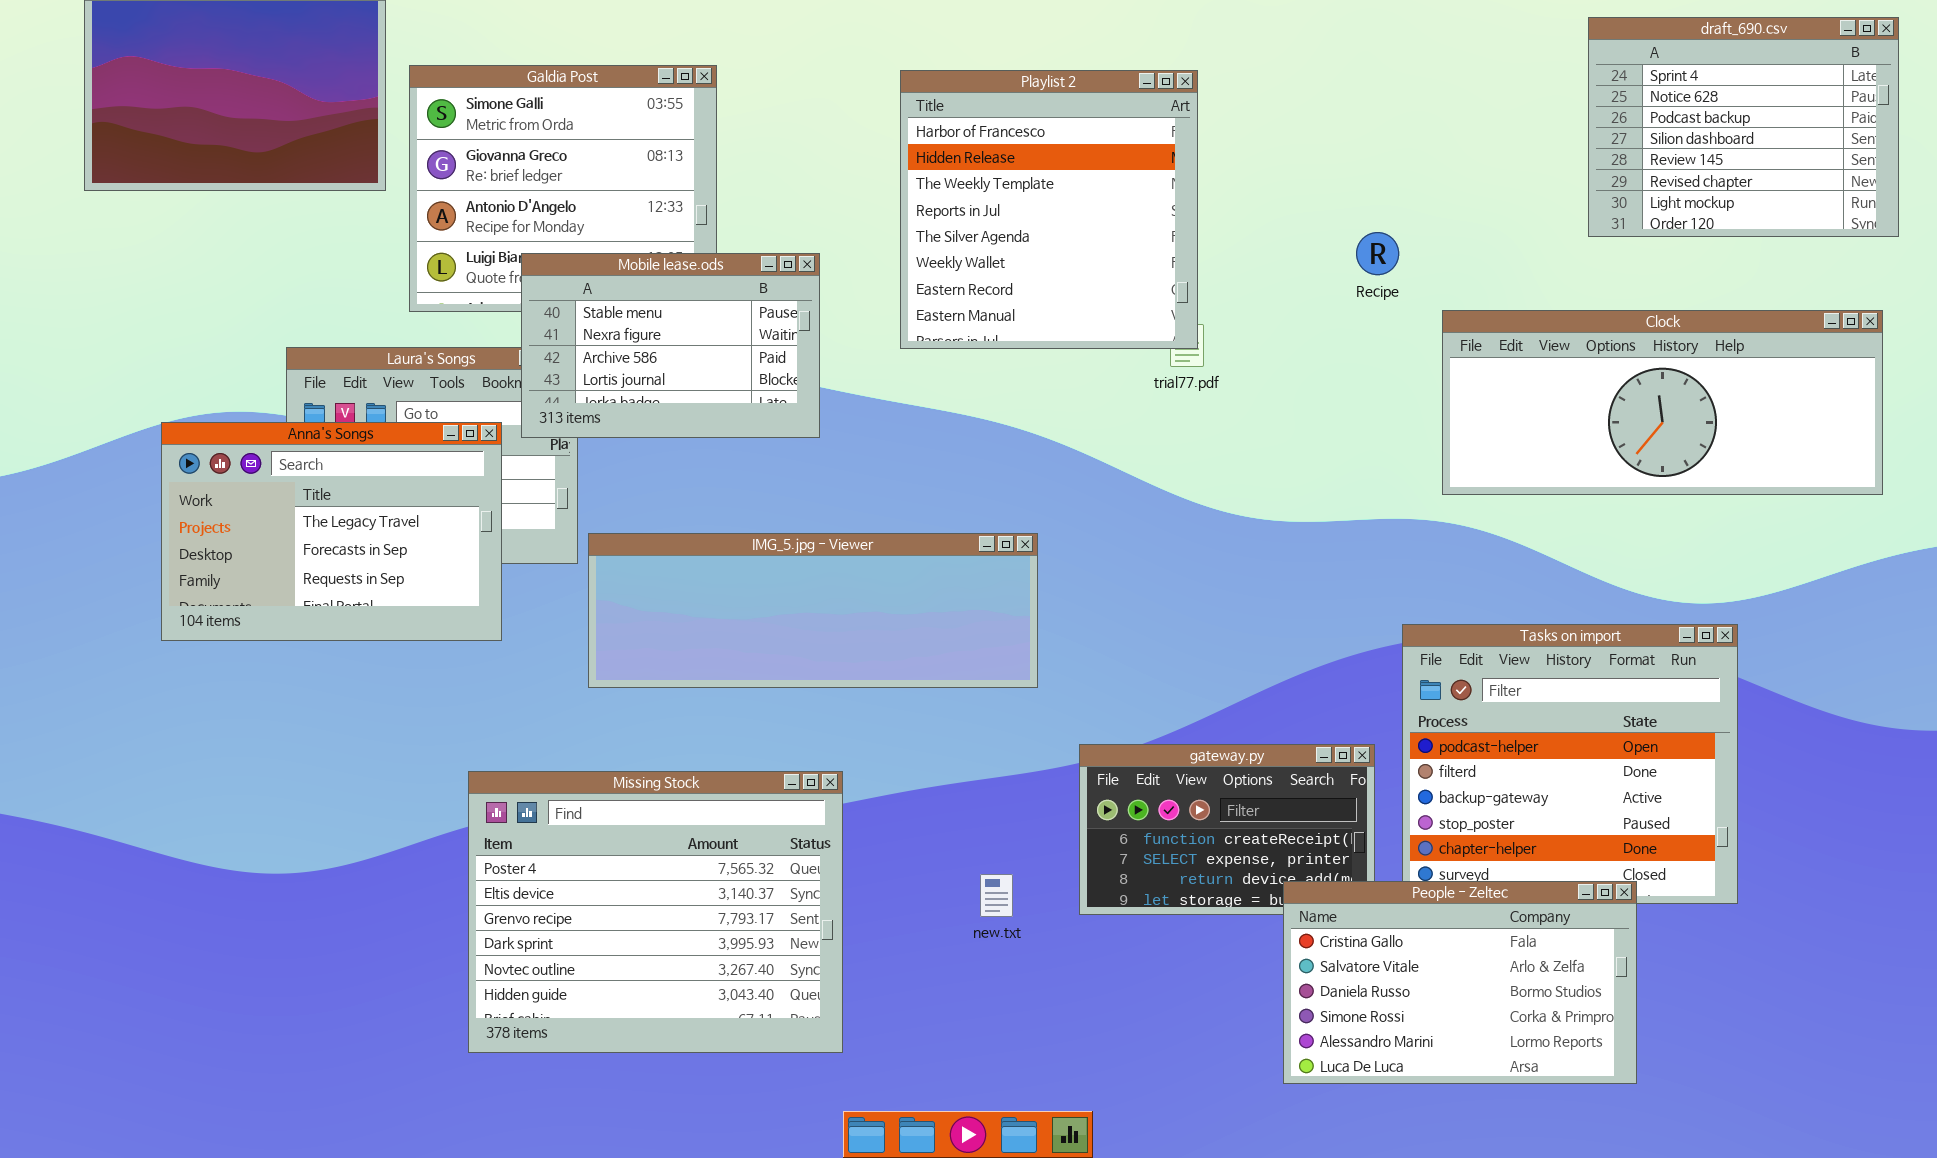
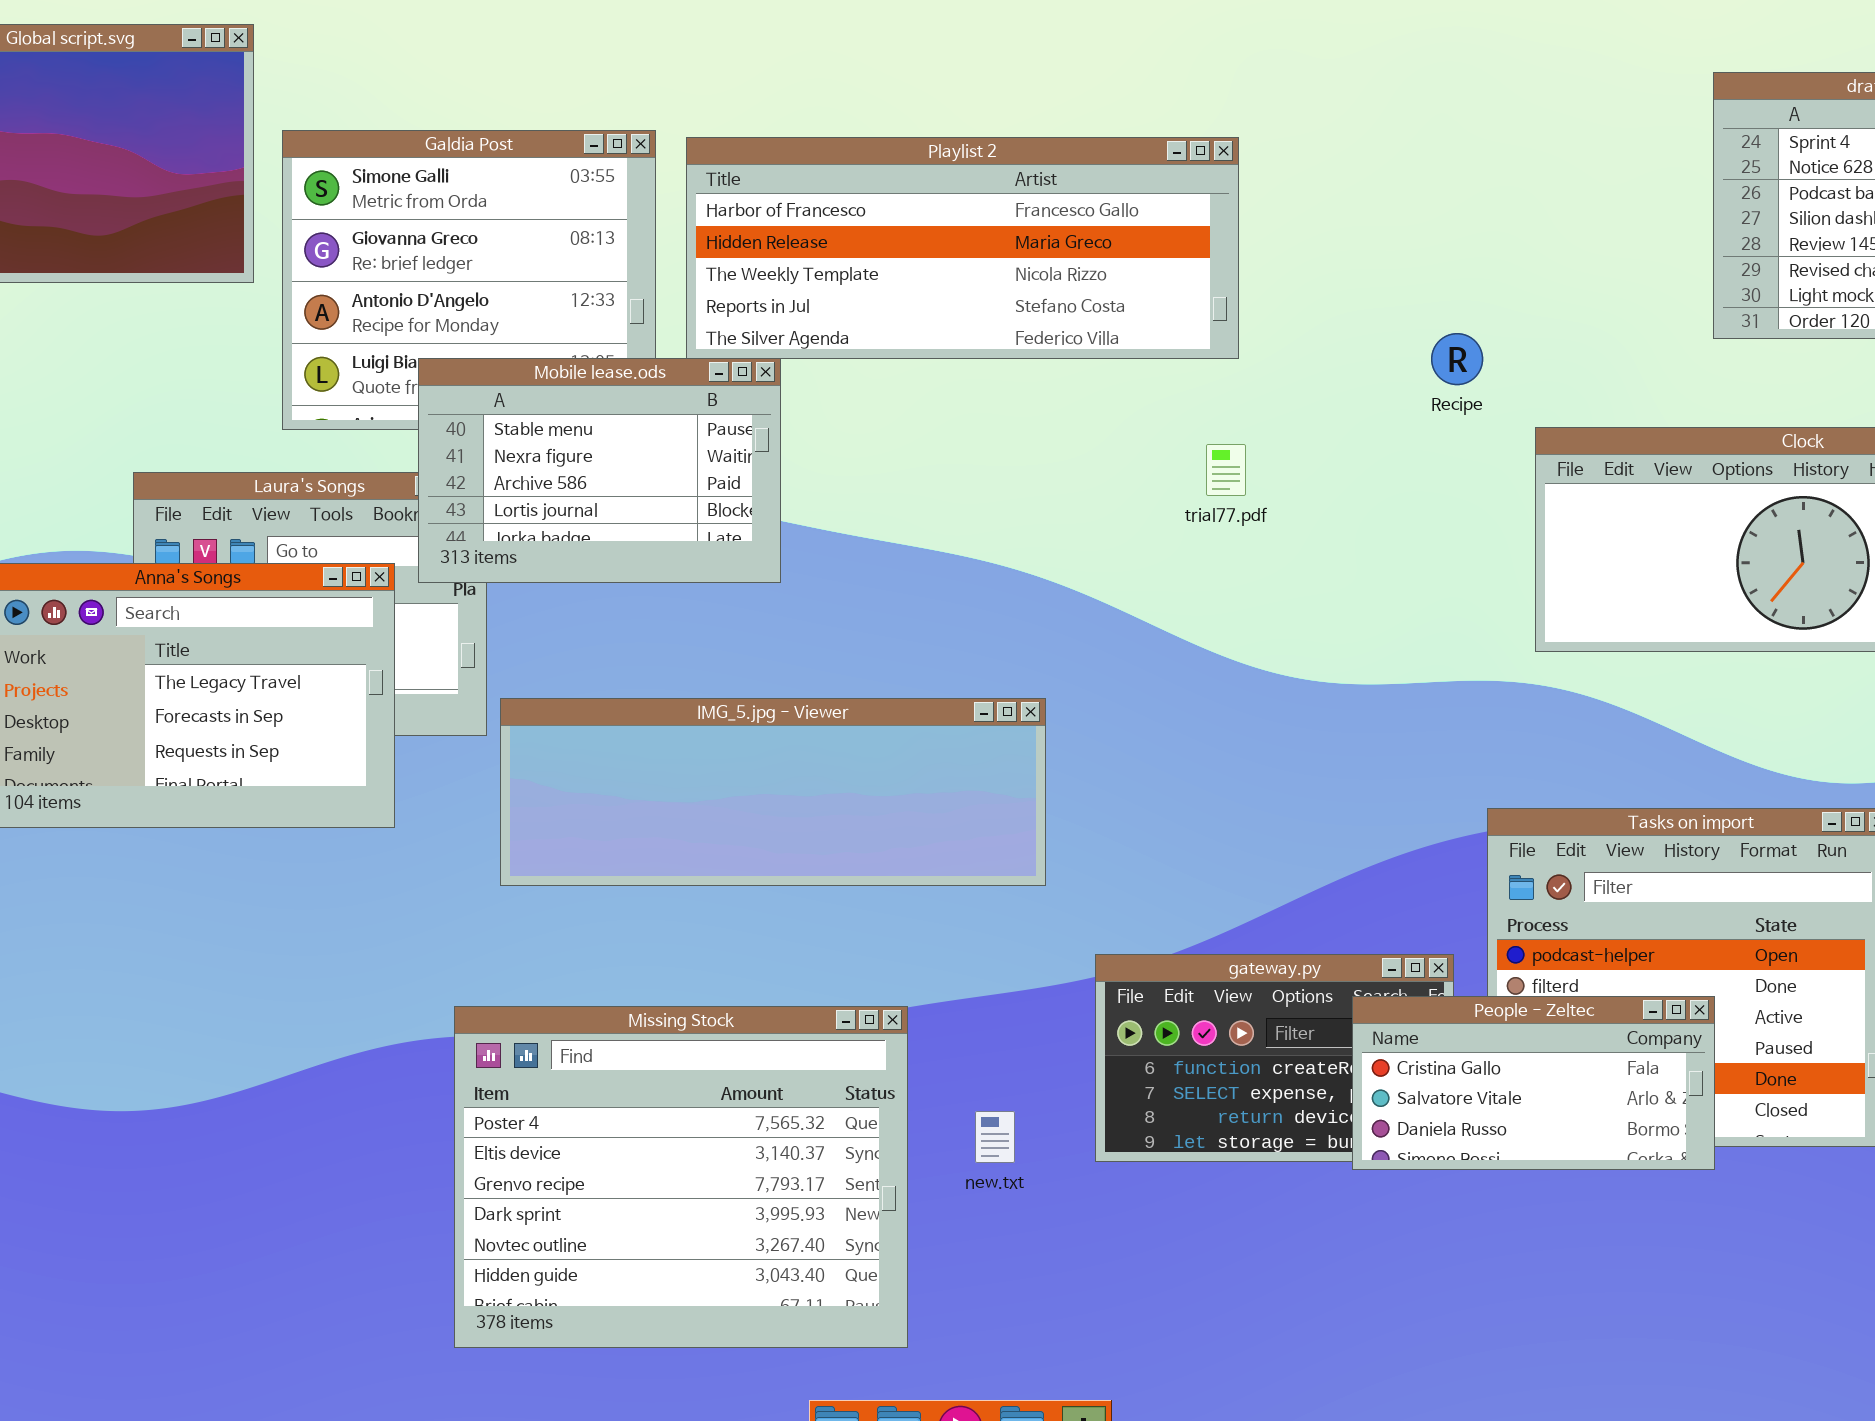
Playlist 2: [900,70,1198,349] -> [686,137,1239,359], resized
Missing Stock: [468,771,843,1053] -> [454,1006,908,1348], moved
People - Zeltec: [1283,881,1637,1084] -> [1352,996,1715,1170], moved, resized

